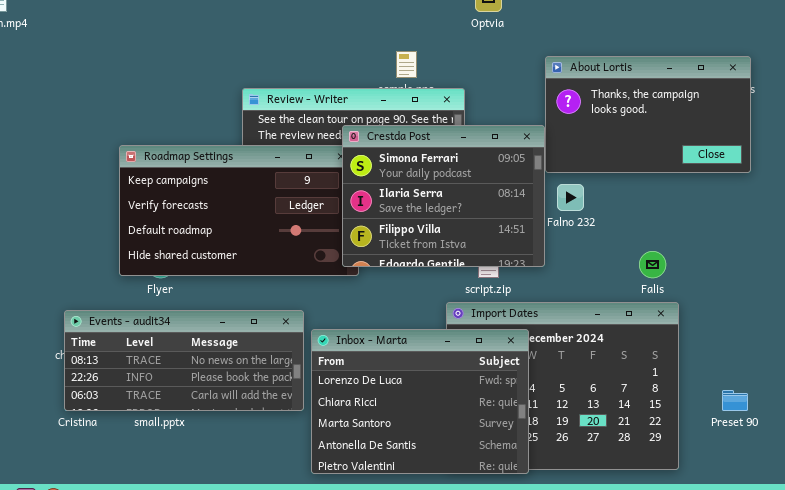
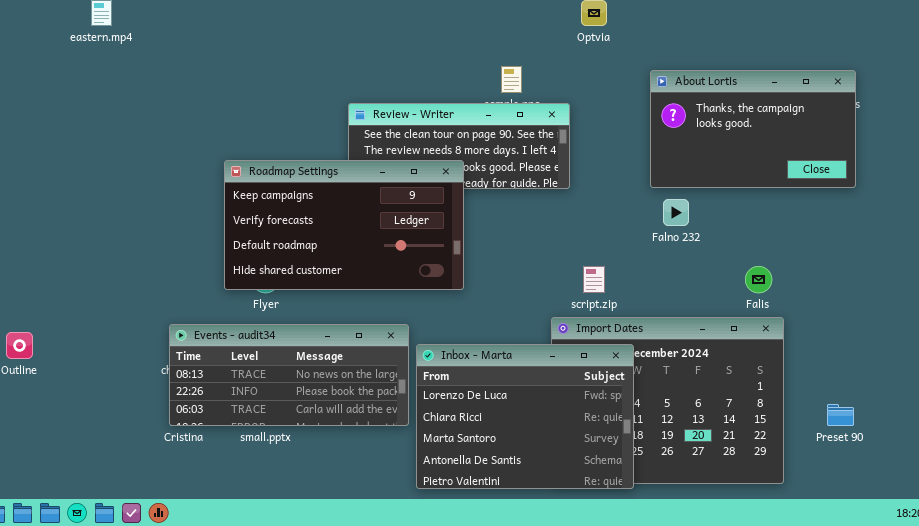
Crestda Post: [342,125,545,267] -> none, closed

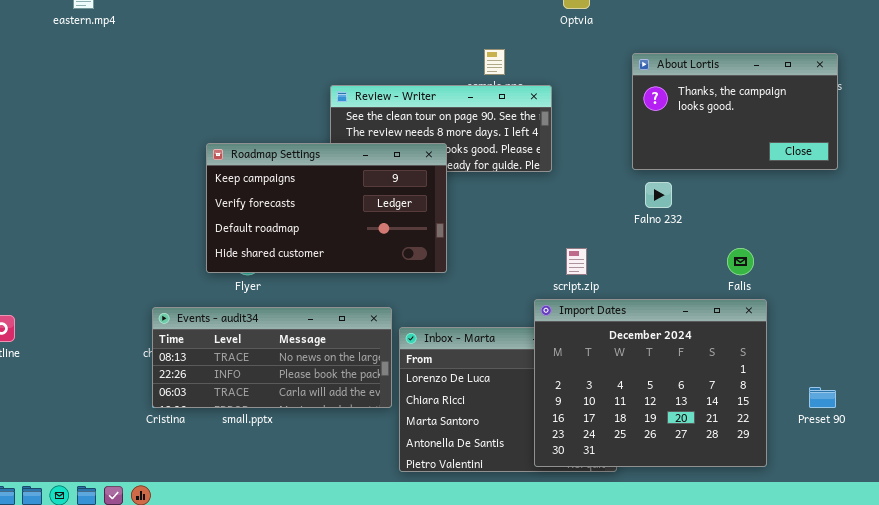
Import Dates: [551,317,784,484] -> [534,299,767,467], raised

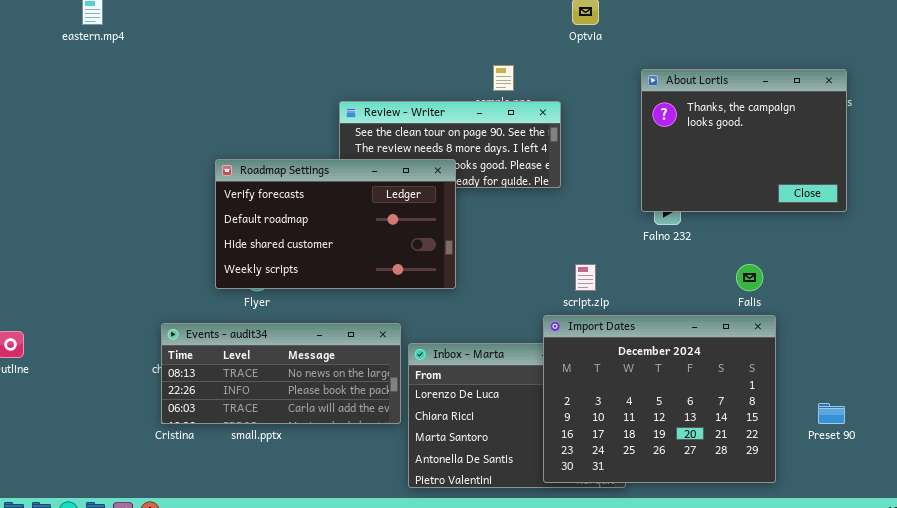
About Lortis: [632,53,838,170] -> [641,69,847,212], resized
Roadmap Settings: [206,143,447,273] -> [215,159,456,289], scrolled down 1 row

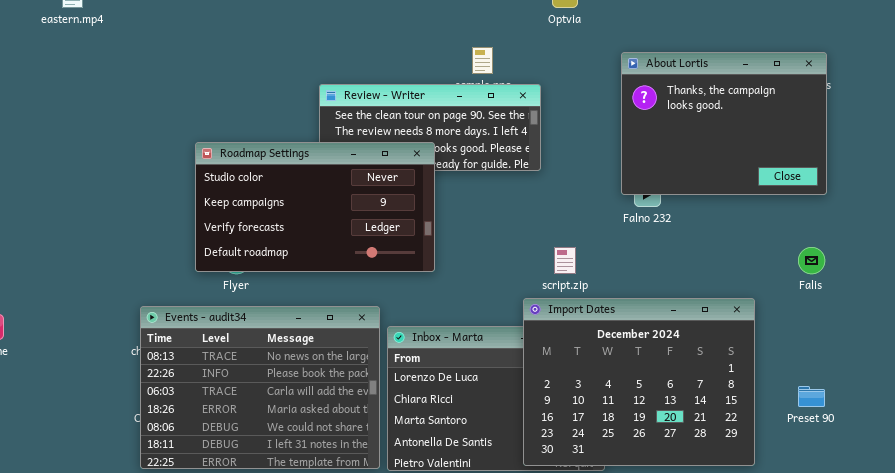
Roadmap Settings: [215,159,456,289] -> [195,142,435,272], scrolled up 2 rows
Falis: [736,264,763,291] -> [798,247,825,274], moved
Events - audit34: [161,323,401,424] -> [140,306,380,469], resized

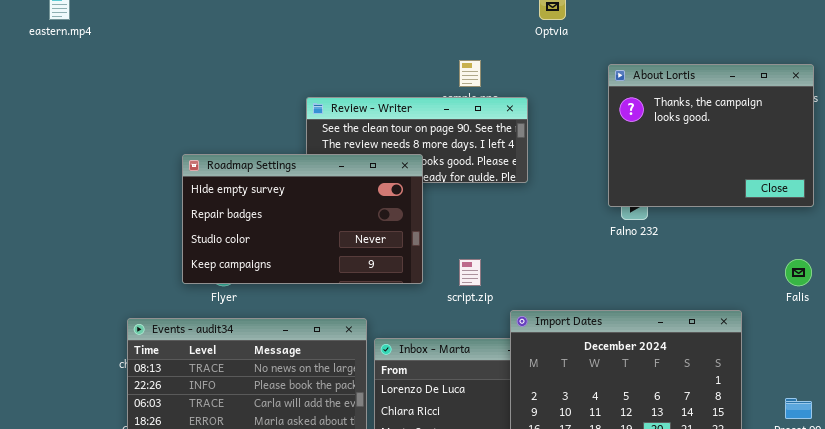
Roadmap Settings: [195,142,435,272] -> [182,154,423,284], scrolled up 2 rows
script.zip: [554,247,576,274] -> [459,259,481,286], moved

